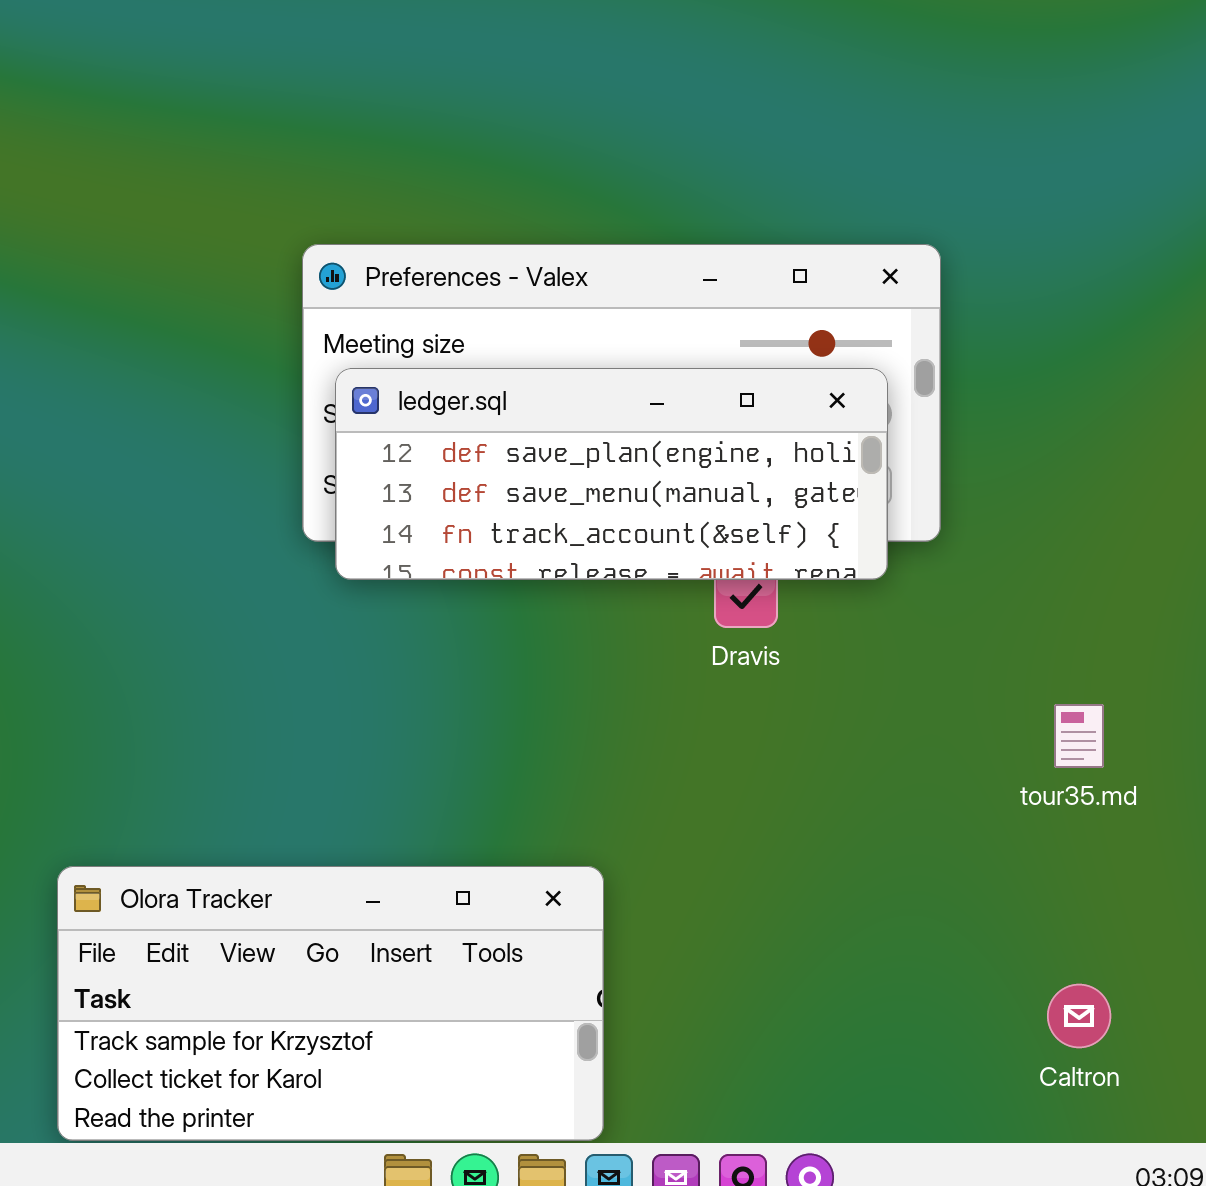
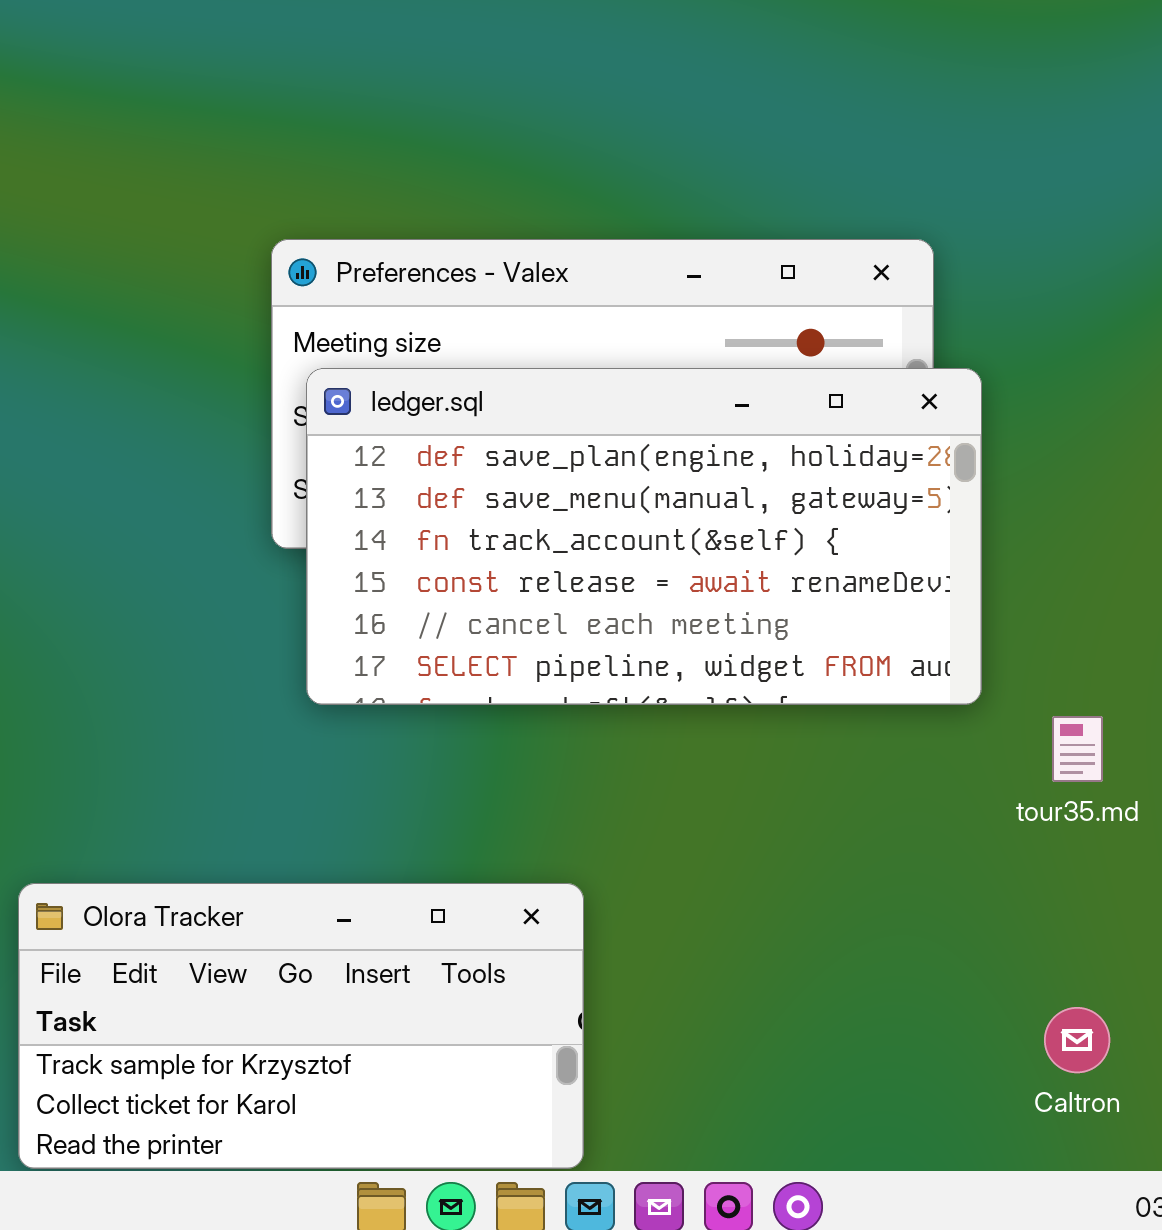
ledger.sql: [335,368,888,580] -> [306,368,982,705], resized

